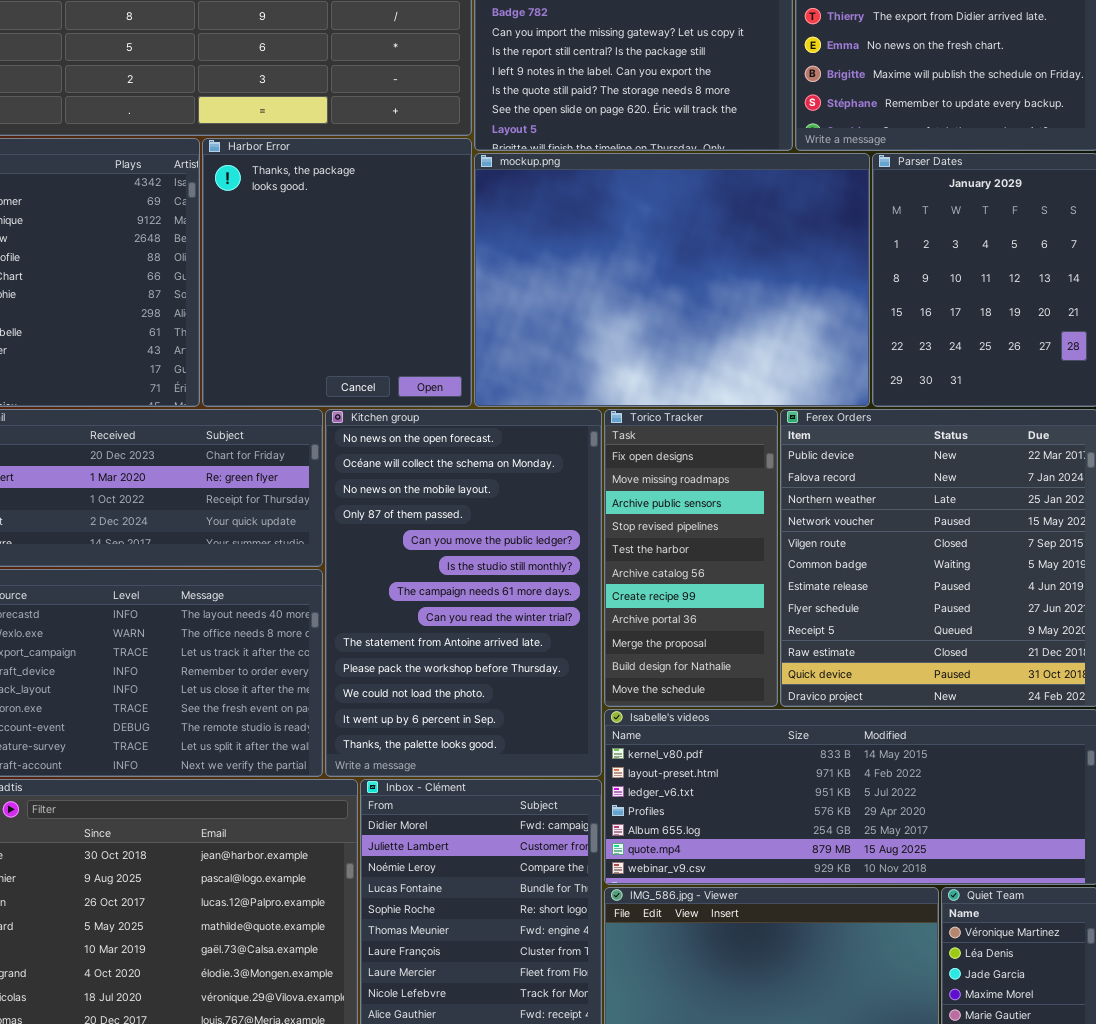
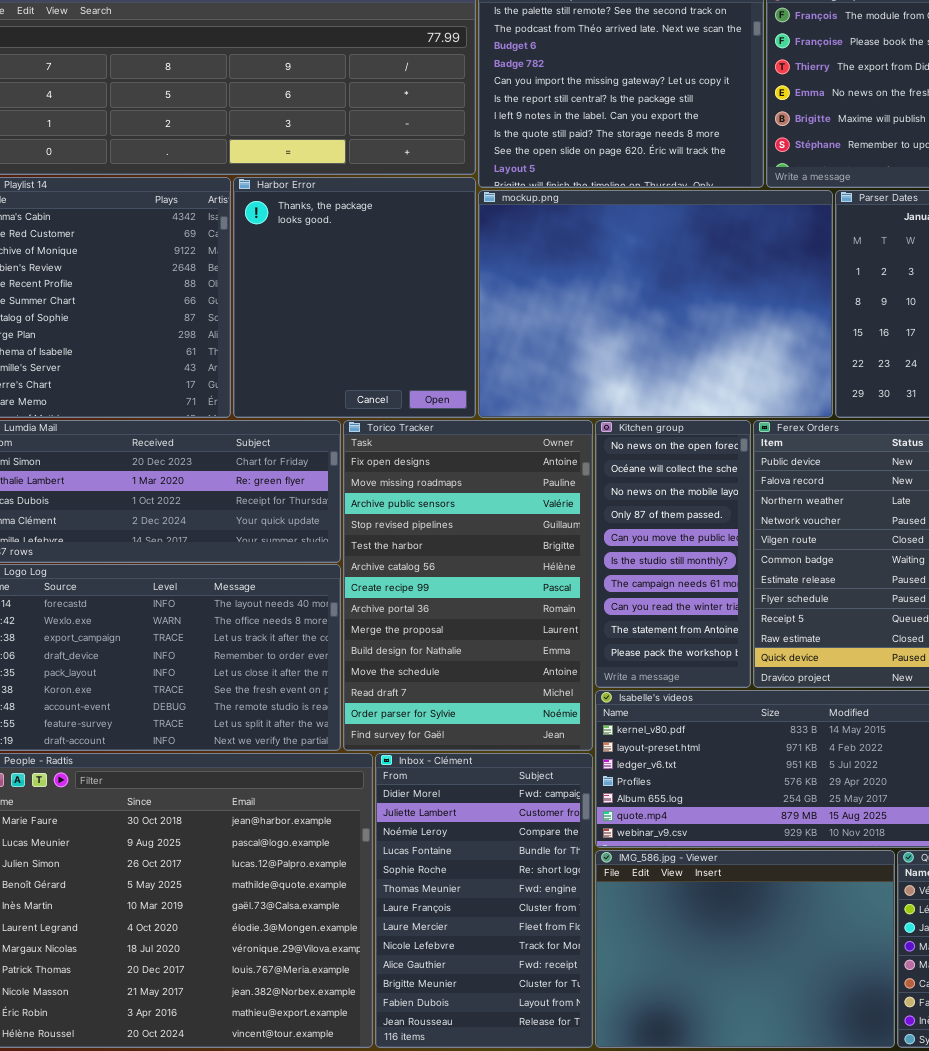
Kitchen group: [325,409,602,777] -> [595,420,751,688], moved, resized
Torico Tracker: [604,409,778,707] -> [343,420,593,751], moved, resized

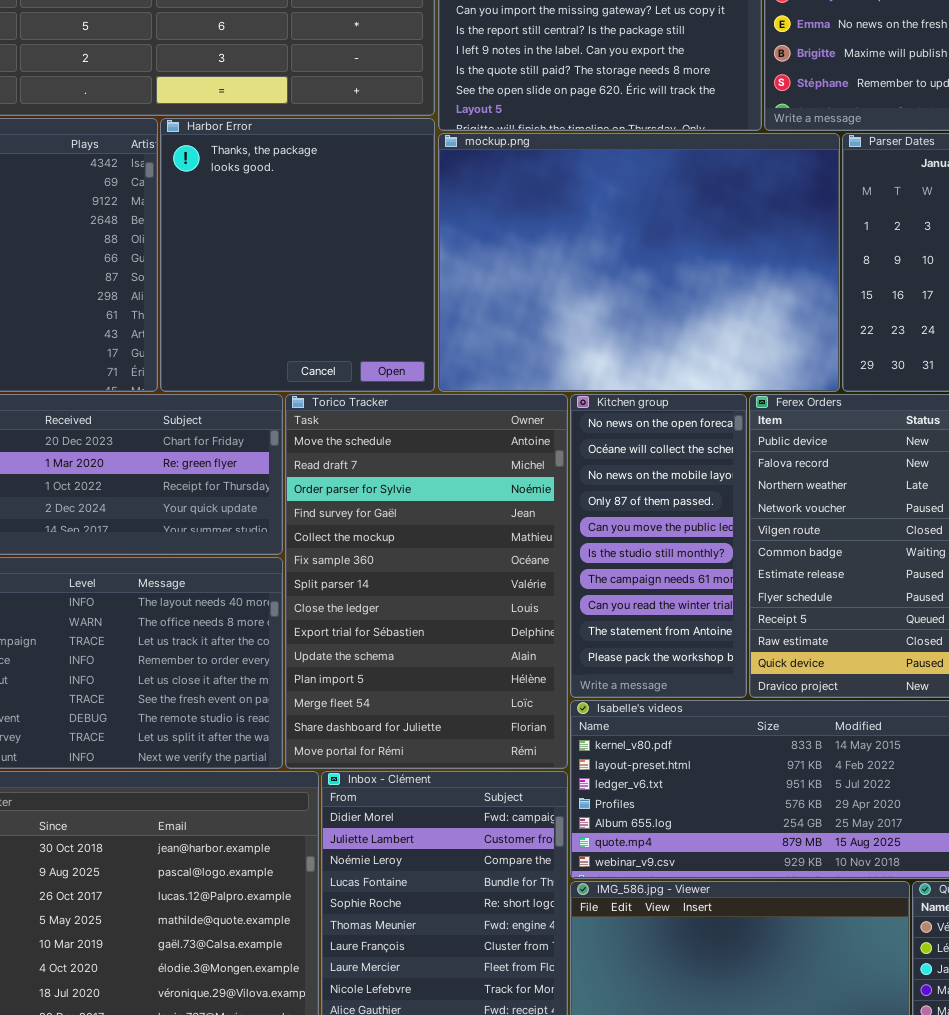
Torico Tracker: [343,420,593,751] -> [285,394,568,769], scrolled down 10 rows

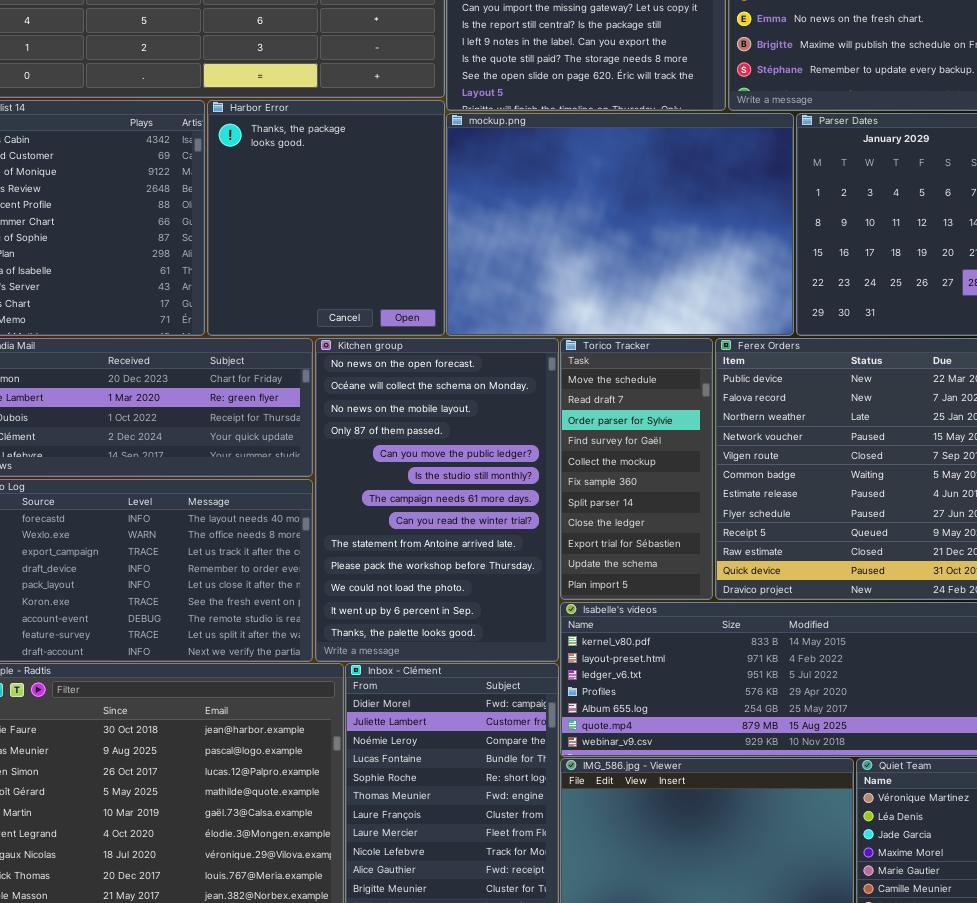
Torico Tracker: [285,394,568,769] -> [560,338,713,600], moved, resized
Kitchen group: [570,394,747,698] -> [315,338,559,662], moved, resized

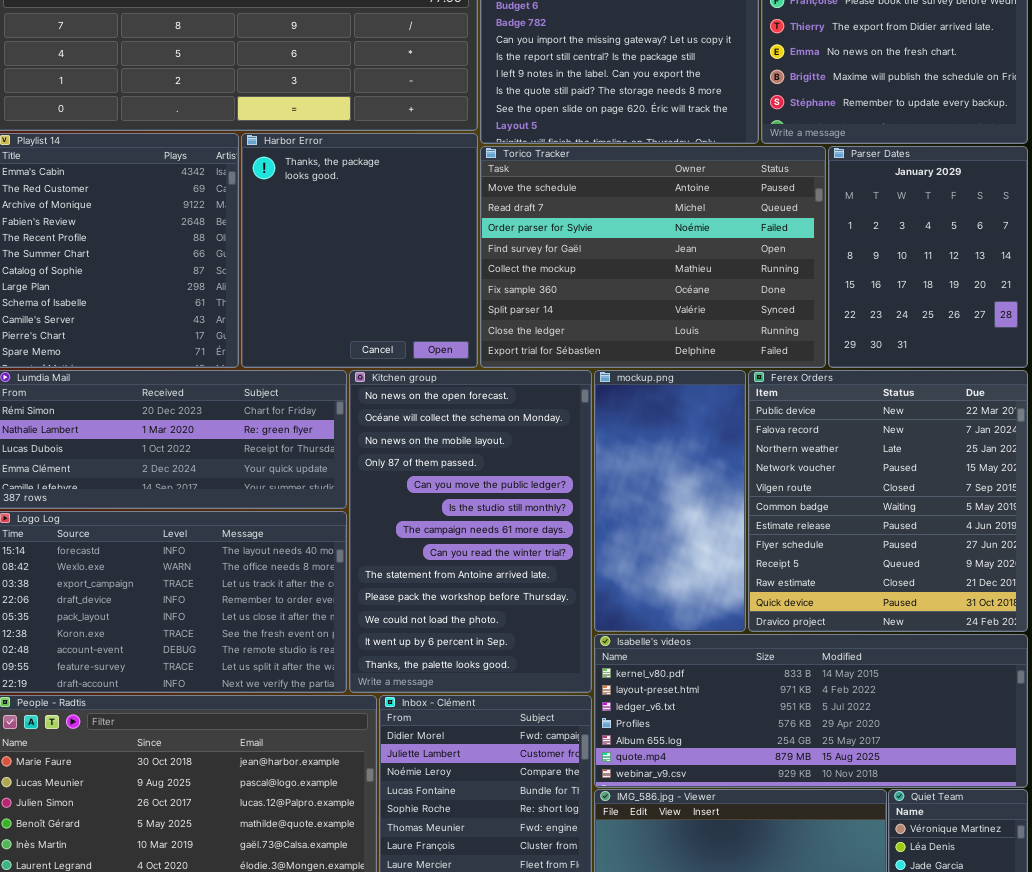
mockup.png: [446,113,794,336] -> [594,370,746,632], moved, resized
Torico Tracker: [560,338,713,600] -> [480,146,826,368], moved, resized

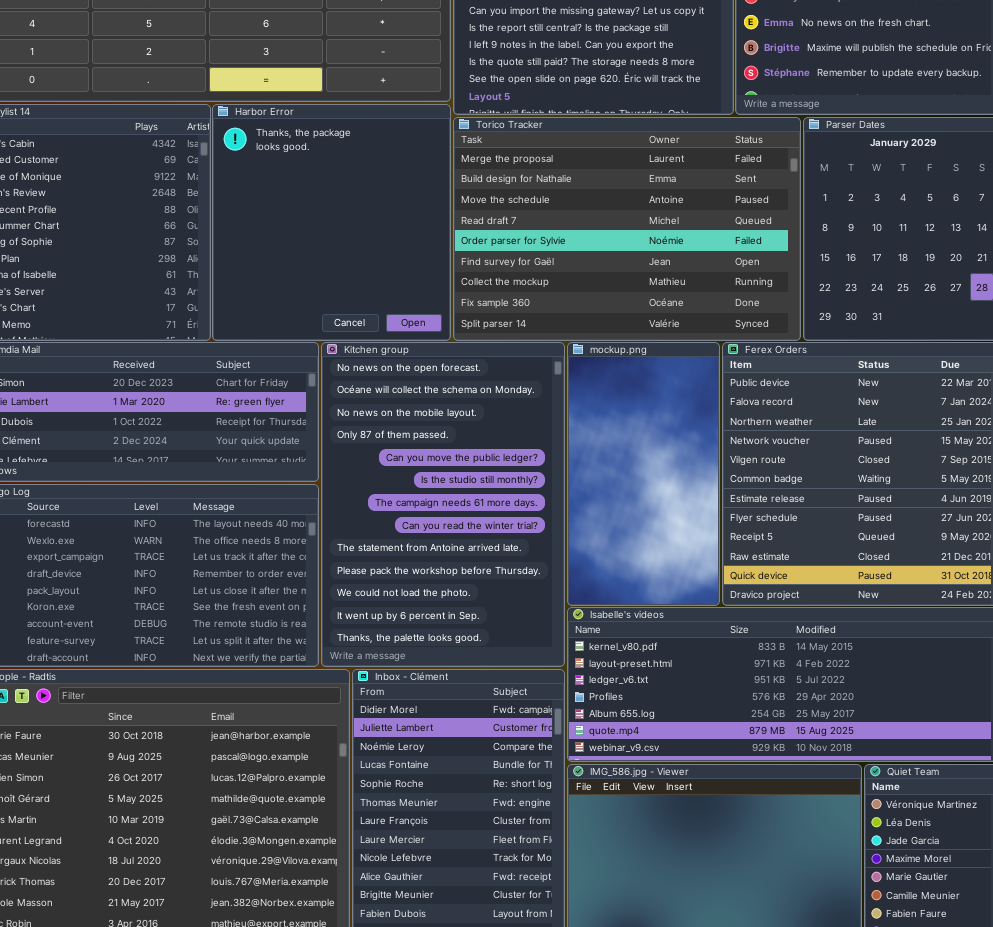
Torico Tracker: [480,146,826,368] -> [453,117,801,341], scrolled up 2 rows

